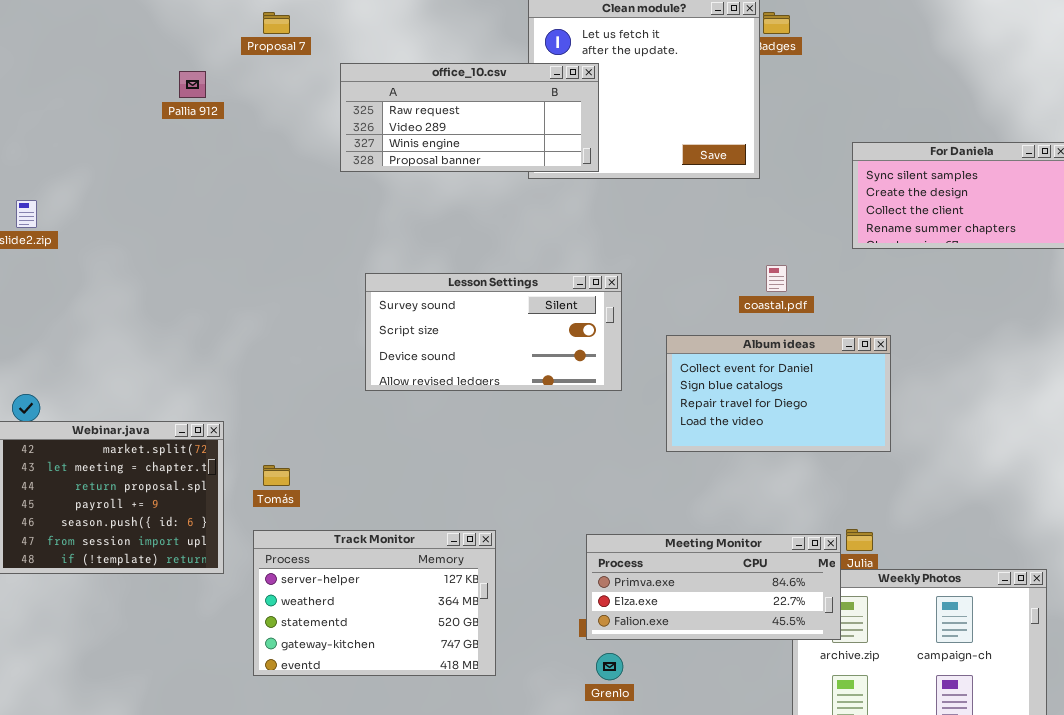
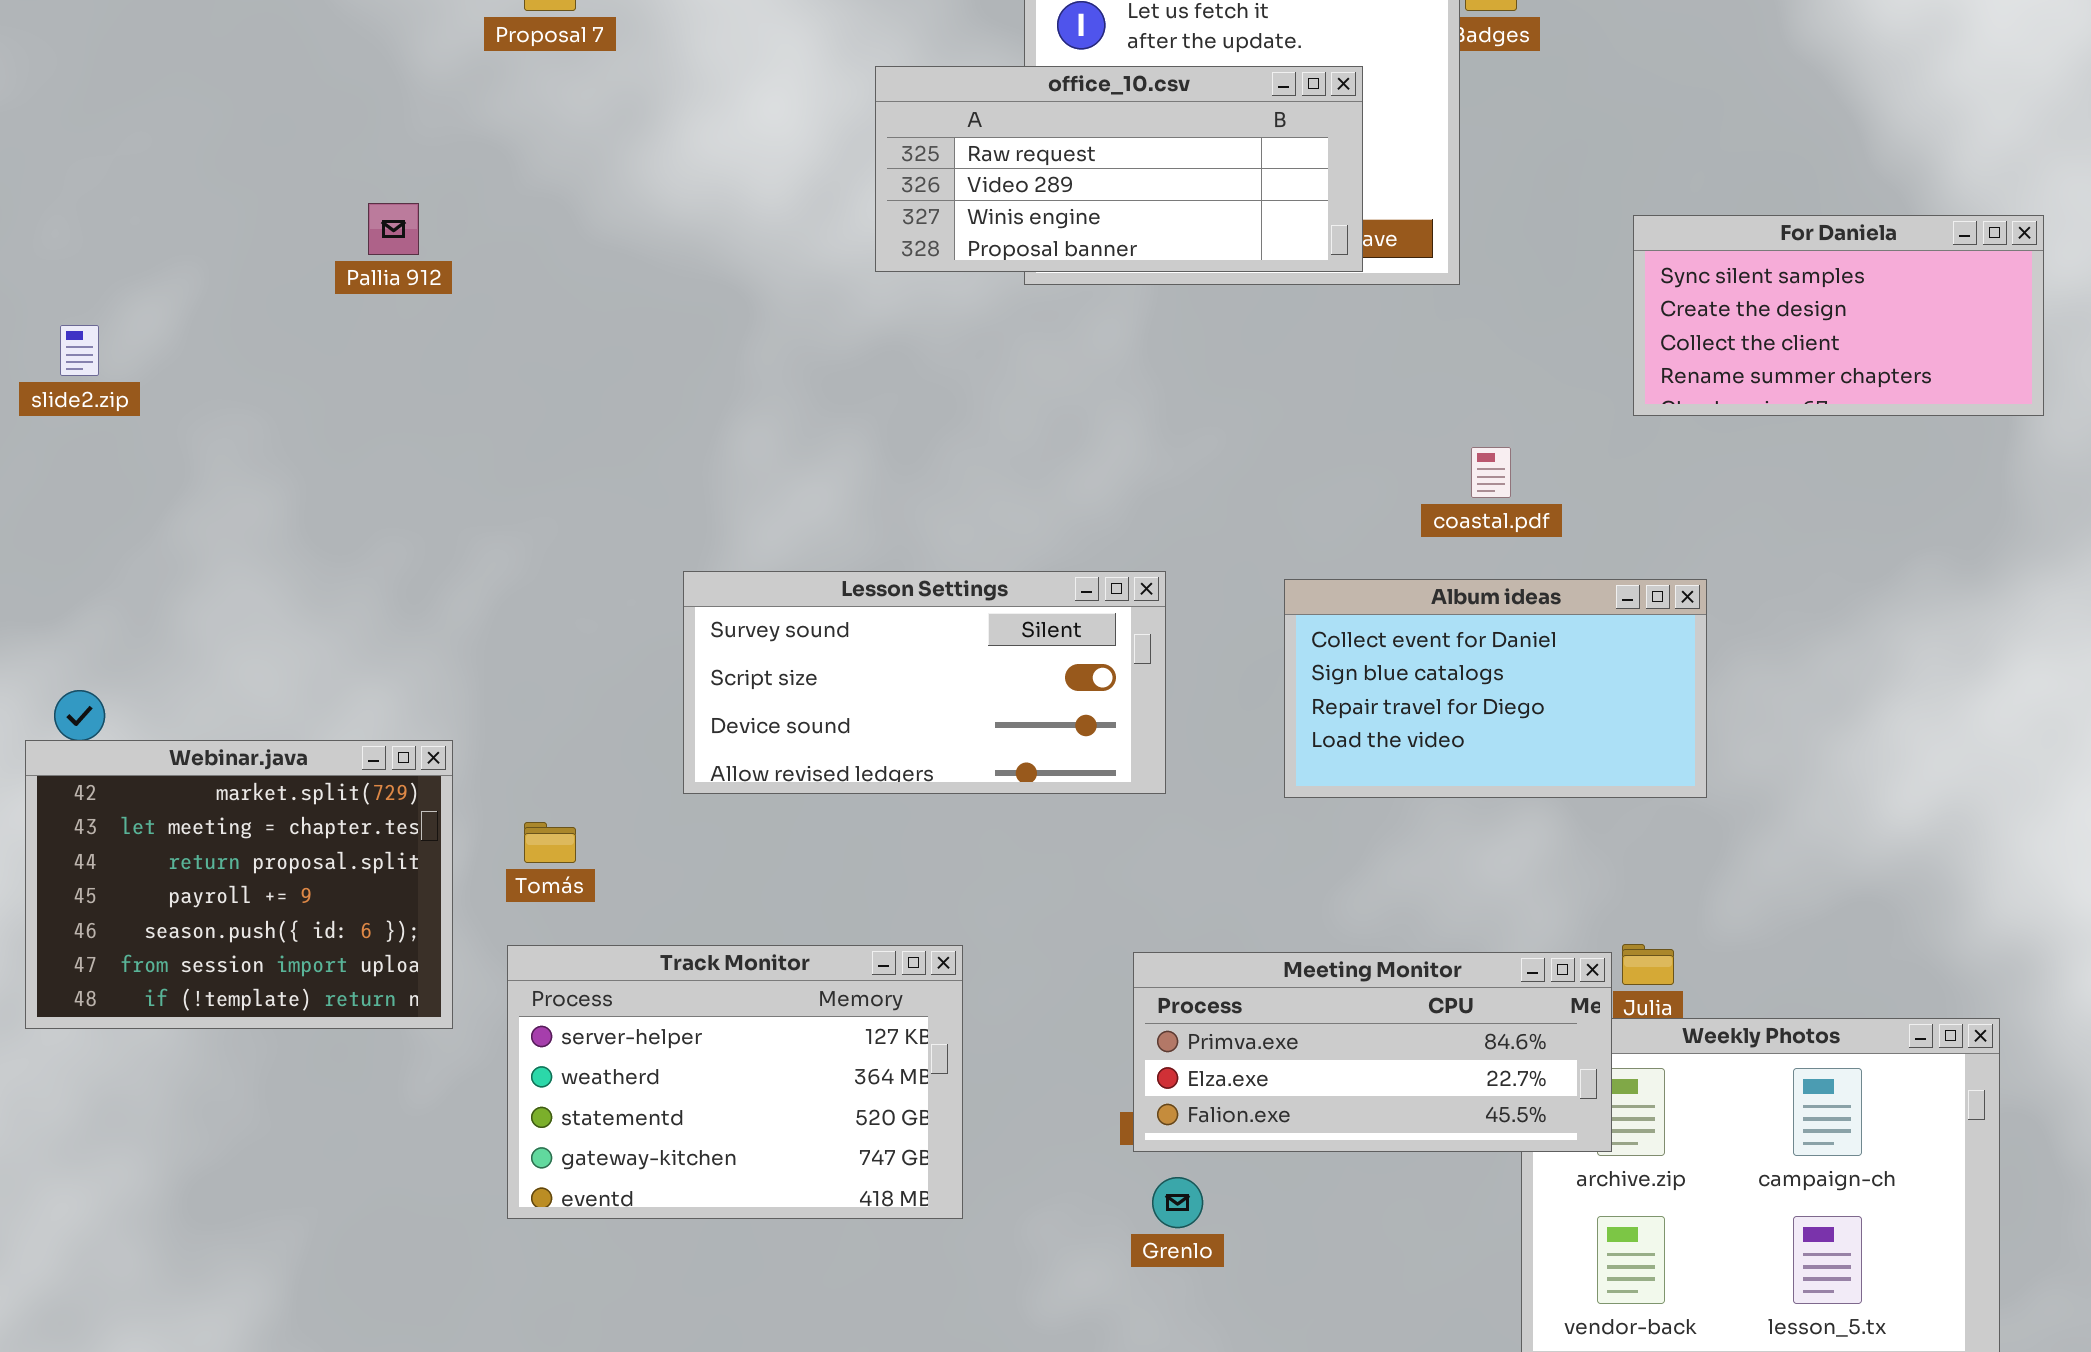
office_10.csv: [340,63,599,172] -> [875,66,1363,272], moved
Pallia 912: [179,71,206,98] -> [368,203,419,255], moved
Lesson Settings: [365,273,622,391] -> [683,571,1166,794], moved

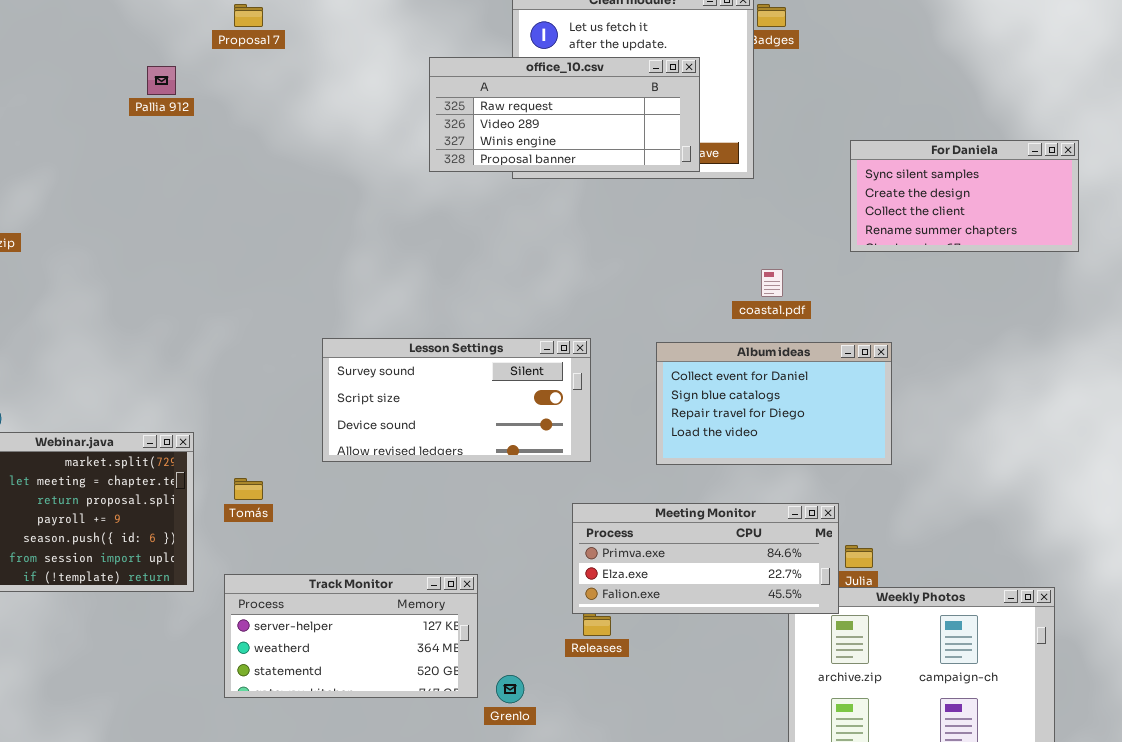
Pallia 912: [368,203,419,255] -> [147,66,176,95], moved
Track Monitor: [507,945,963,1219] -> [224,574,478,698], resized
Meeting Monitor: [1133,952,1612,1152] -> [572,503,839,614], moved
Grenlo: [1152,1177,1203,1228] -> [496,675,524,703], moved

